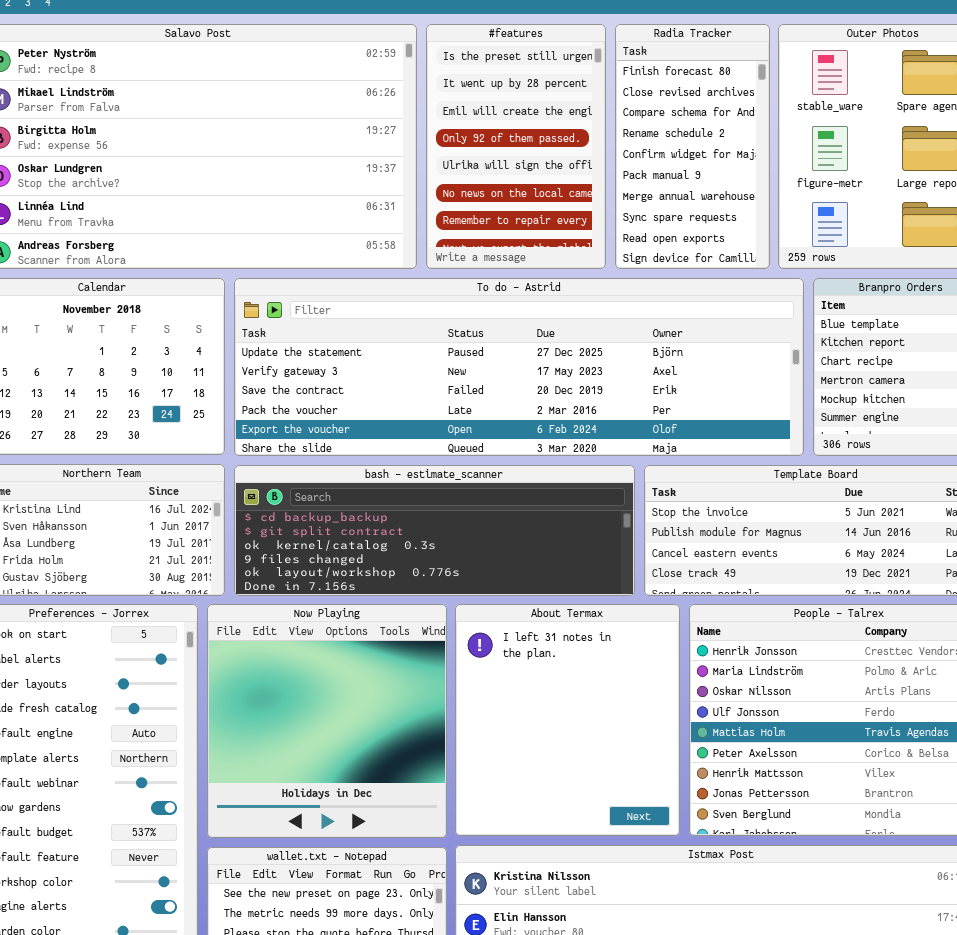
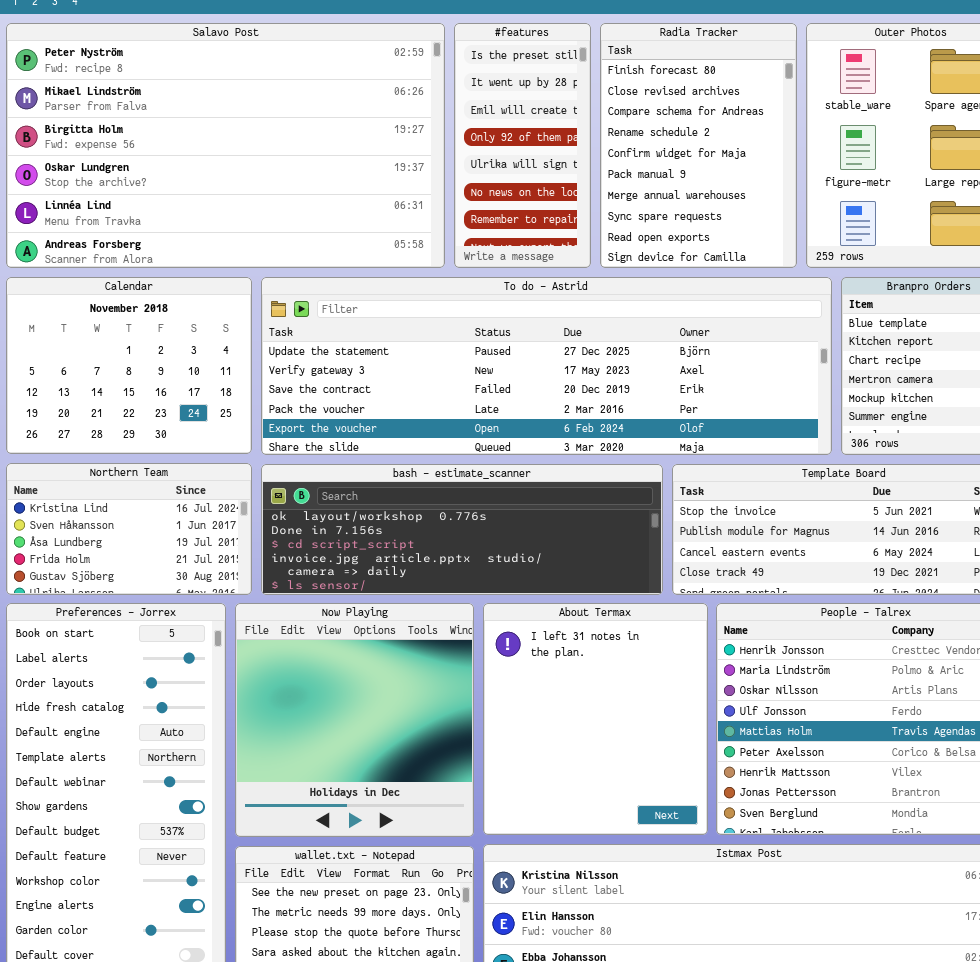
#features: [426,24,606,269] -> [454,23,591,268], resized
Radia Tracker: [615,24,770,269] -> [600,23,797,268], resized
bash - estimate_scanner: [234,465,635,596] -> [261,464,663,595], scrolled down 4 rows

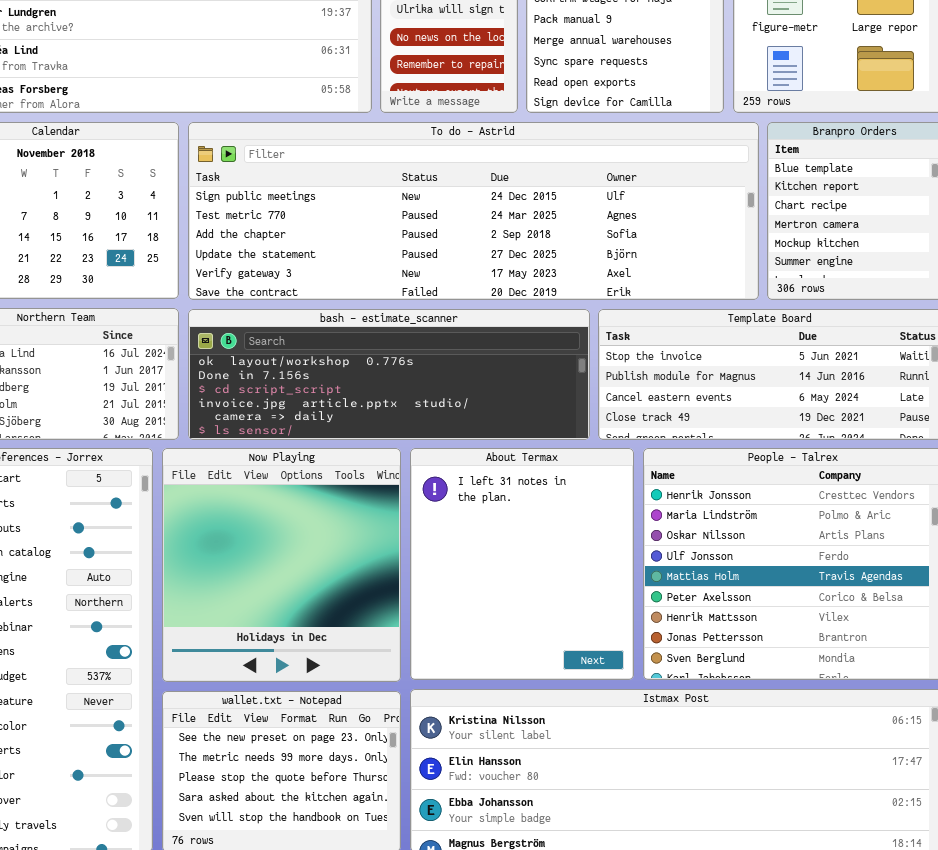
To do - Astrid: [261,277,832,455] -> [188,122,759,300], scrolled up 3 rows

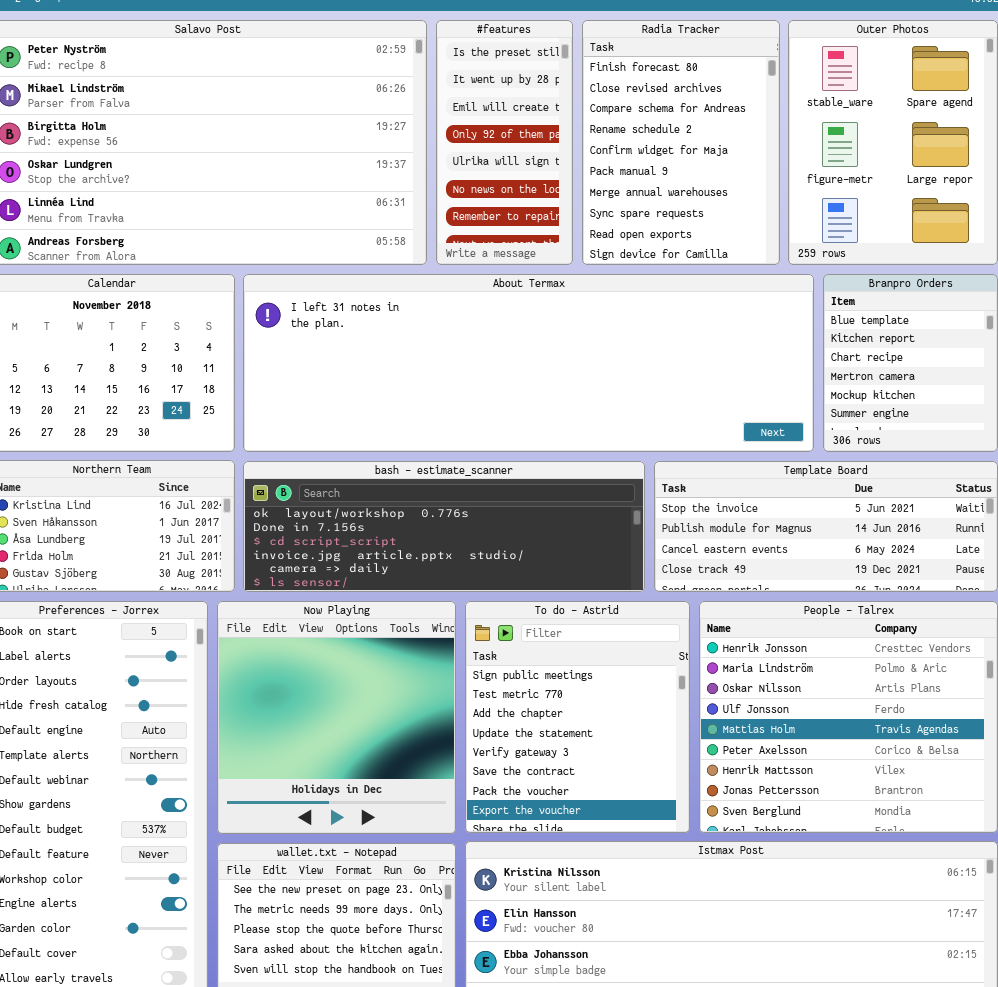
To do - Astrid: [188,122,759,300] -> [465,601,690,833], moved, resized
About Termax: [410,448,634,680] -> [243,274,814,452], moved, resized

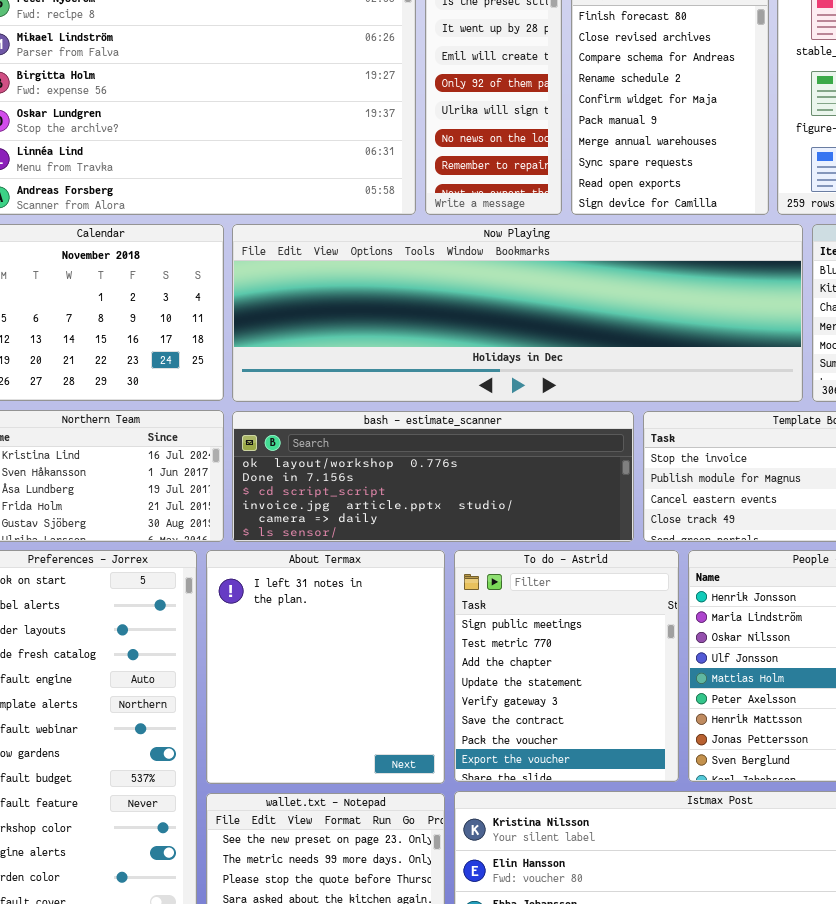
About Termax: [243,274,814,452] -> [206,550,445,784], moved, resized
Now Playing: [217,601,456,834] -> [232,224,803,402], moved, resized

